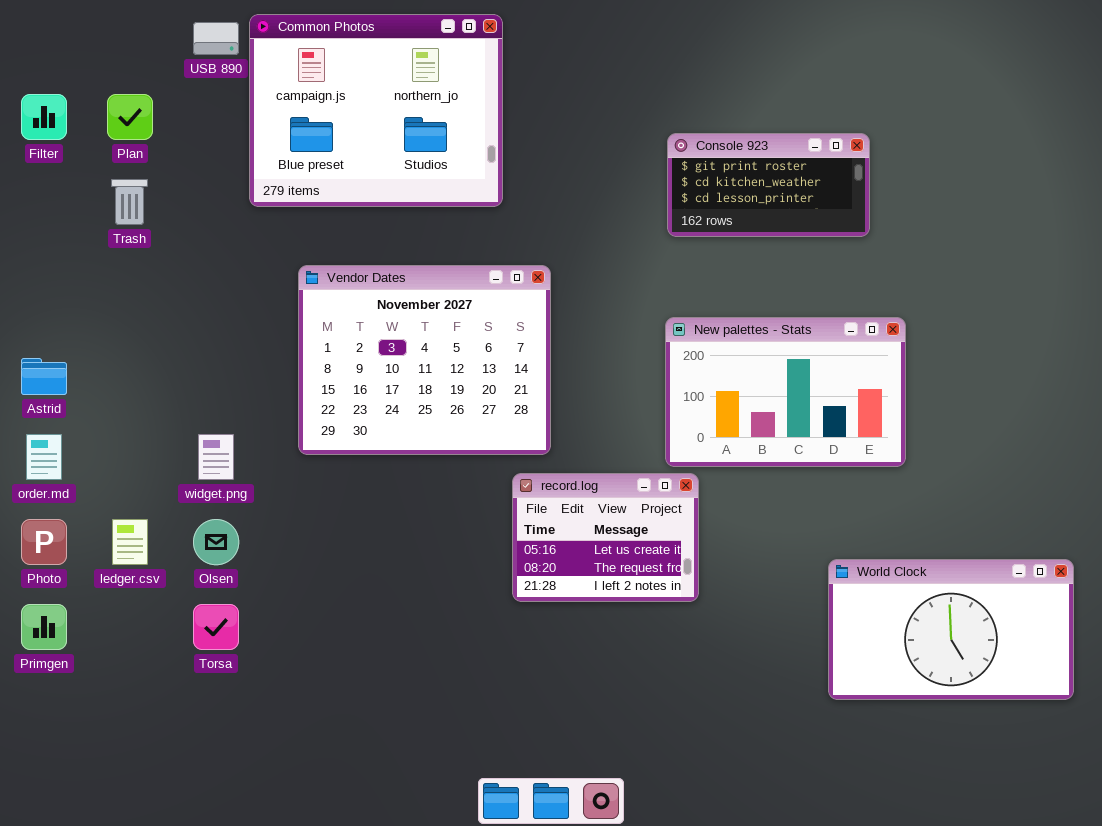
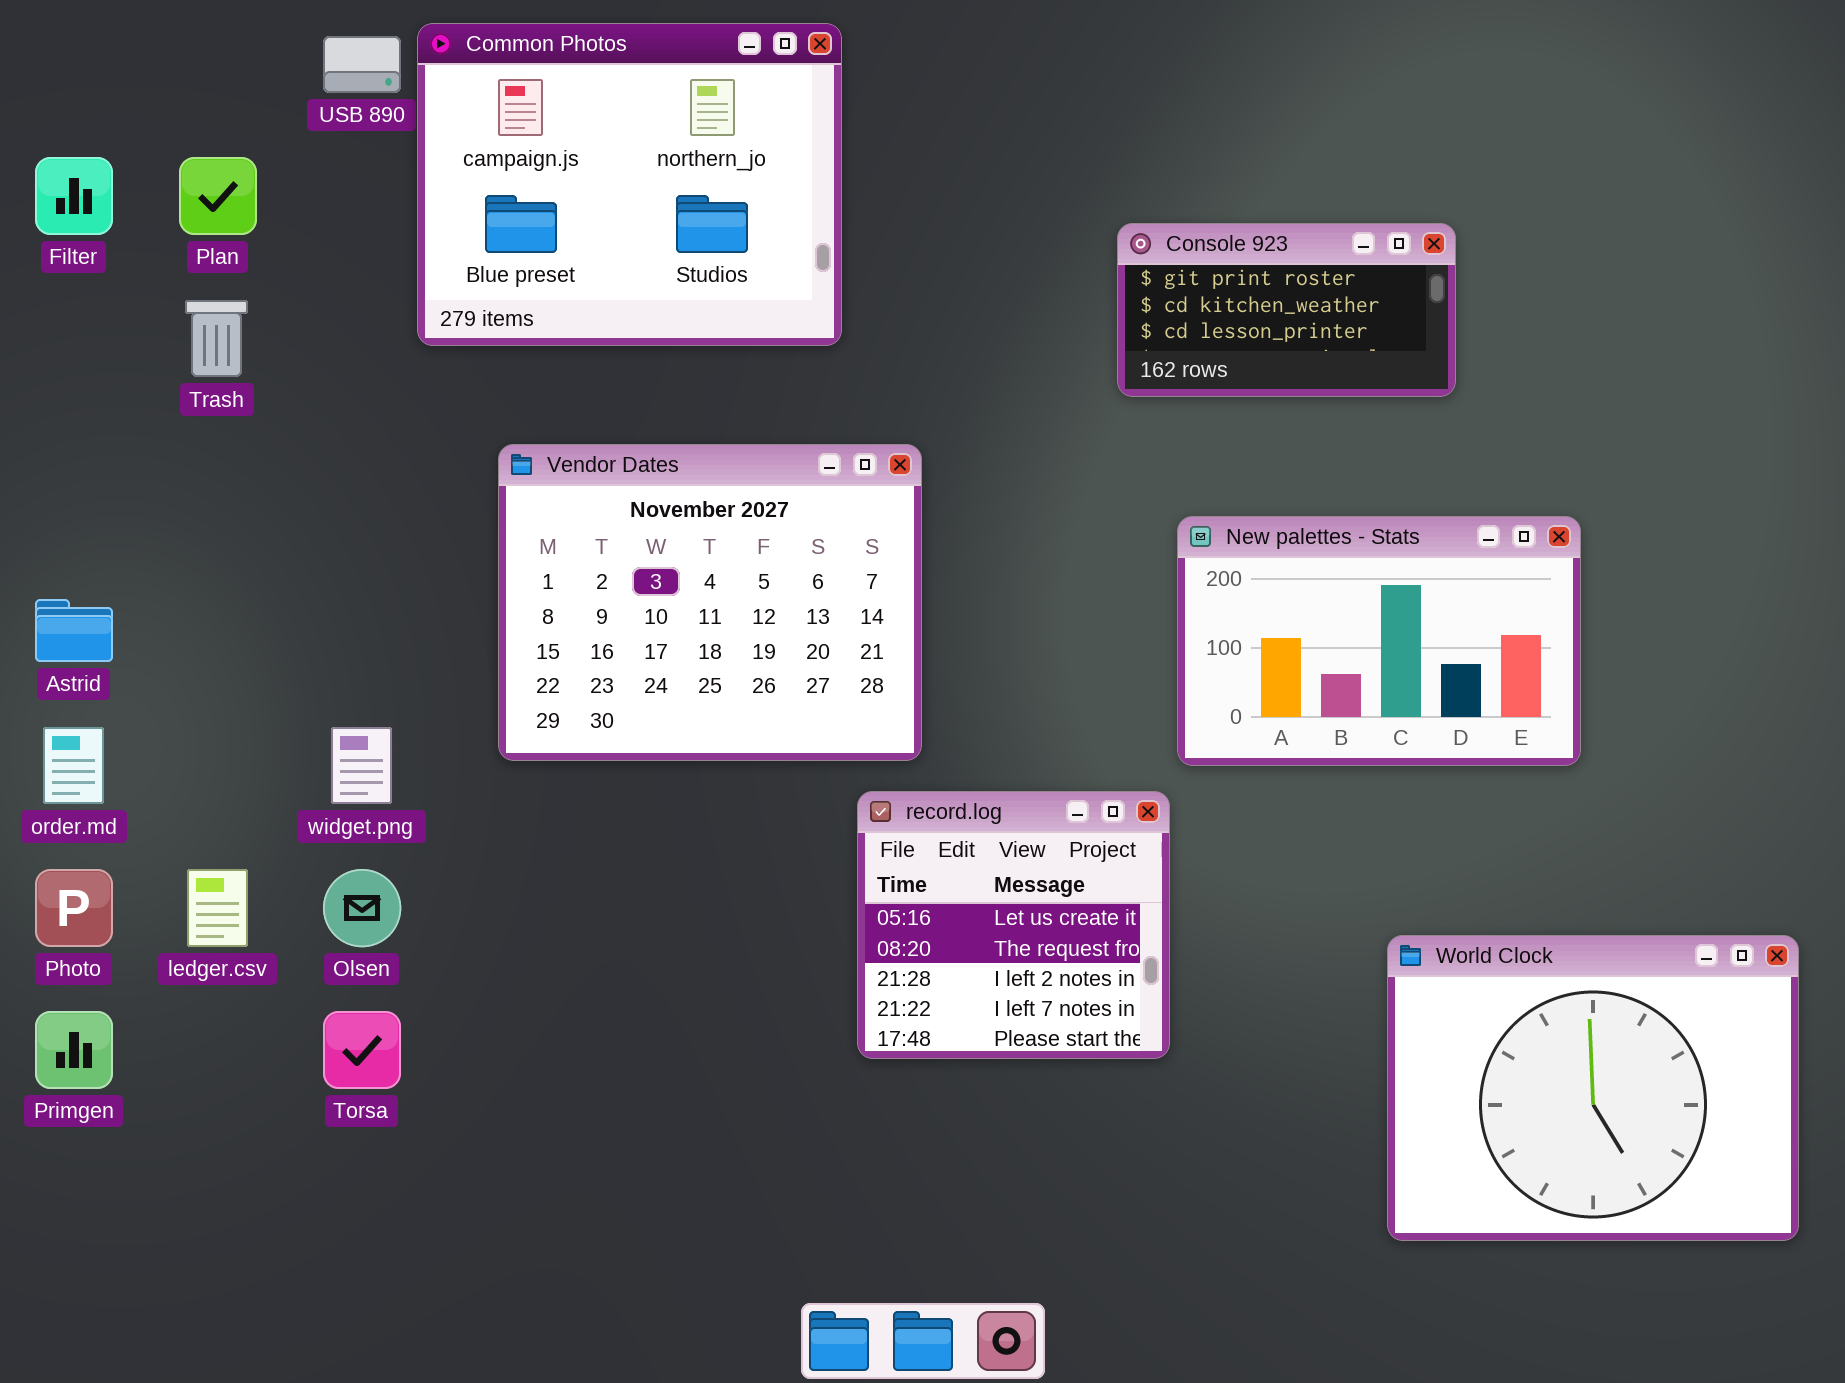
New palettes - Stats: [665,317,906,467] -> [1177,516,1581,766], moved
record.log: [512,473,699,602] -> [857,791,1170,1059], resized
World Clock: [828,559,1074,700] -> [1387,935,1799,1241], resized

